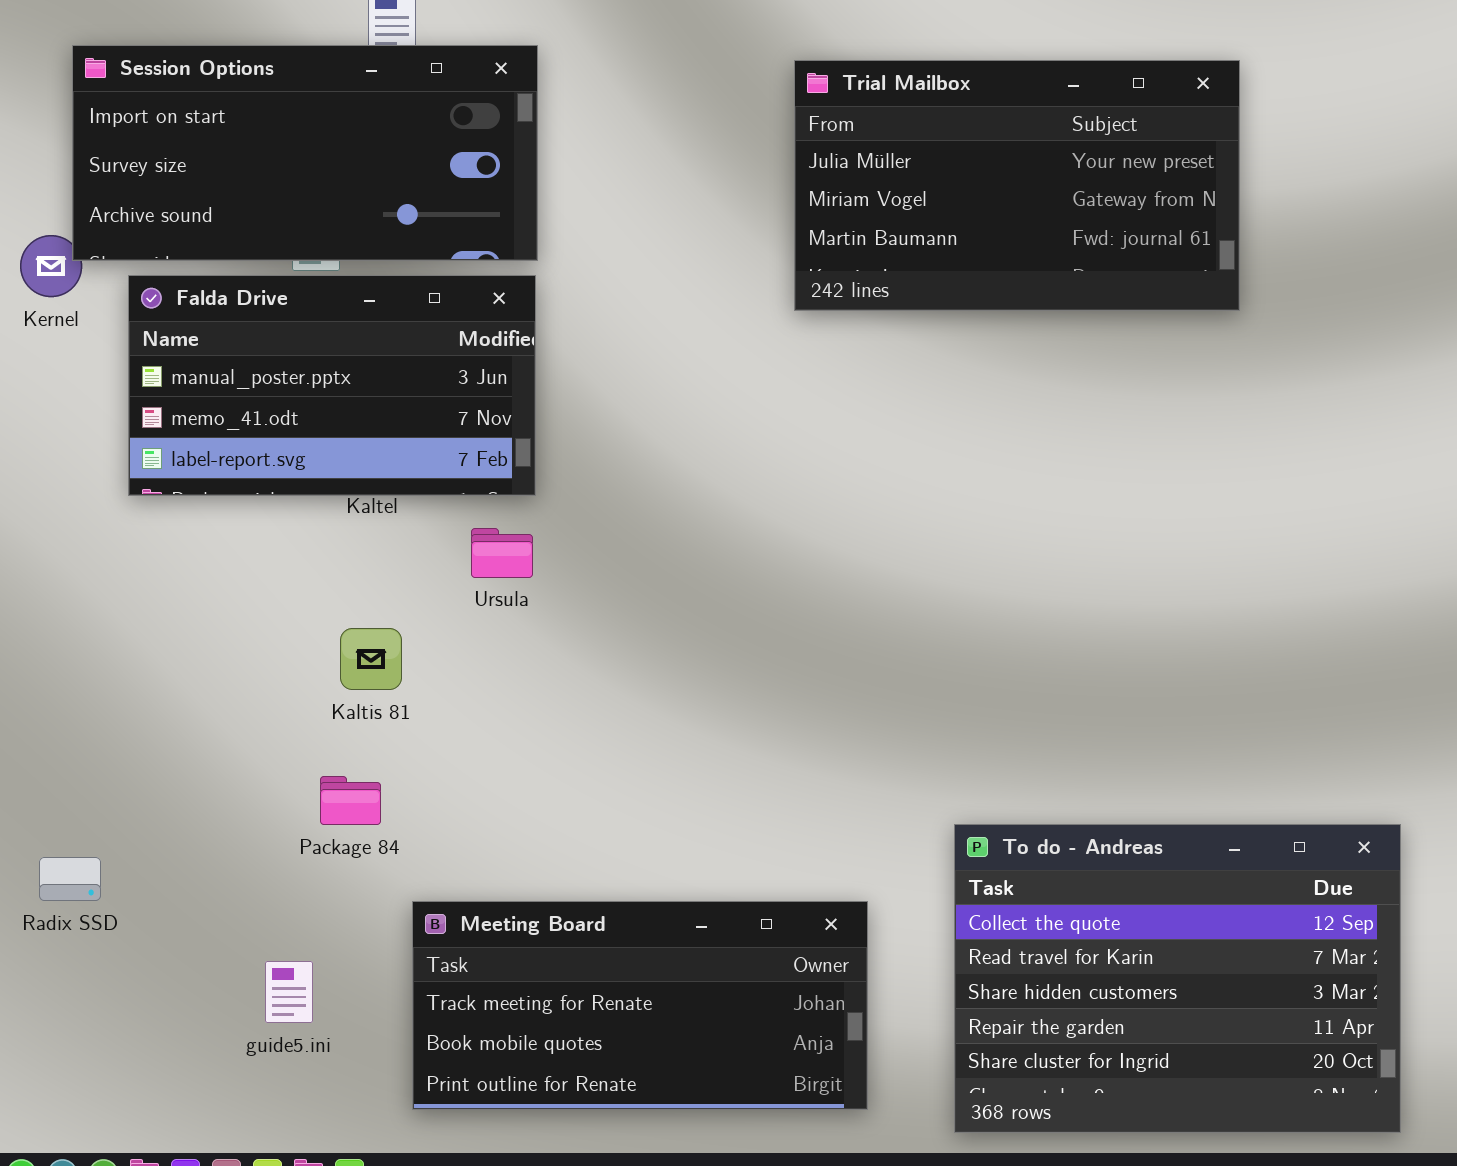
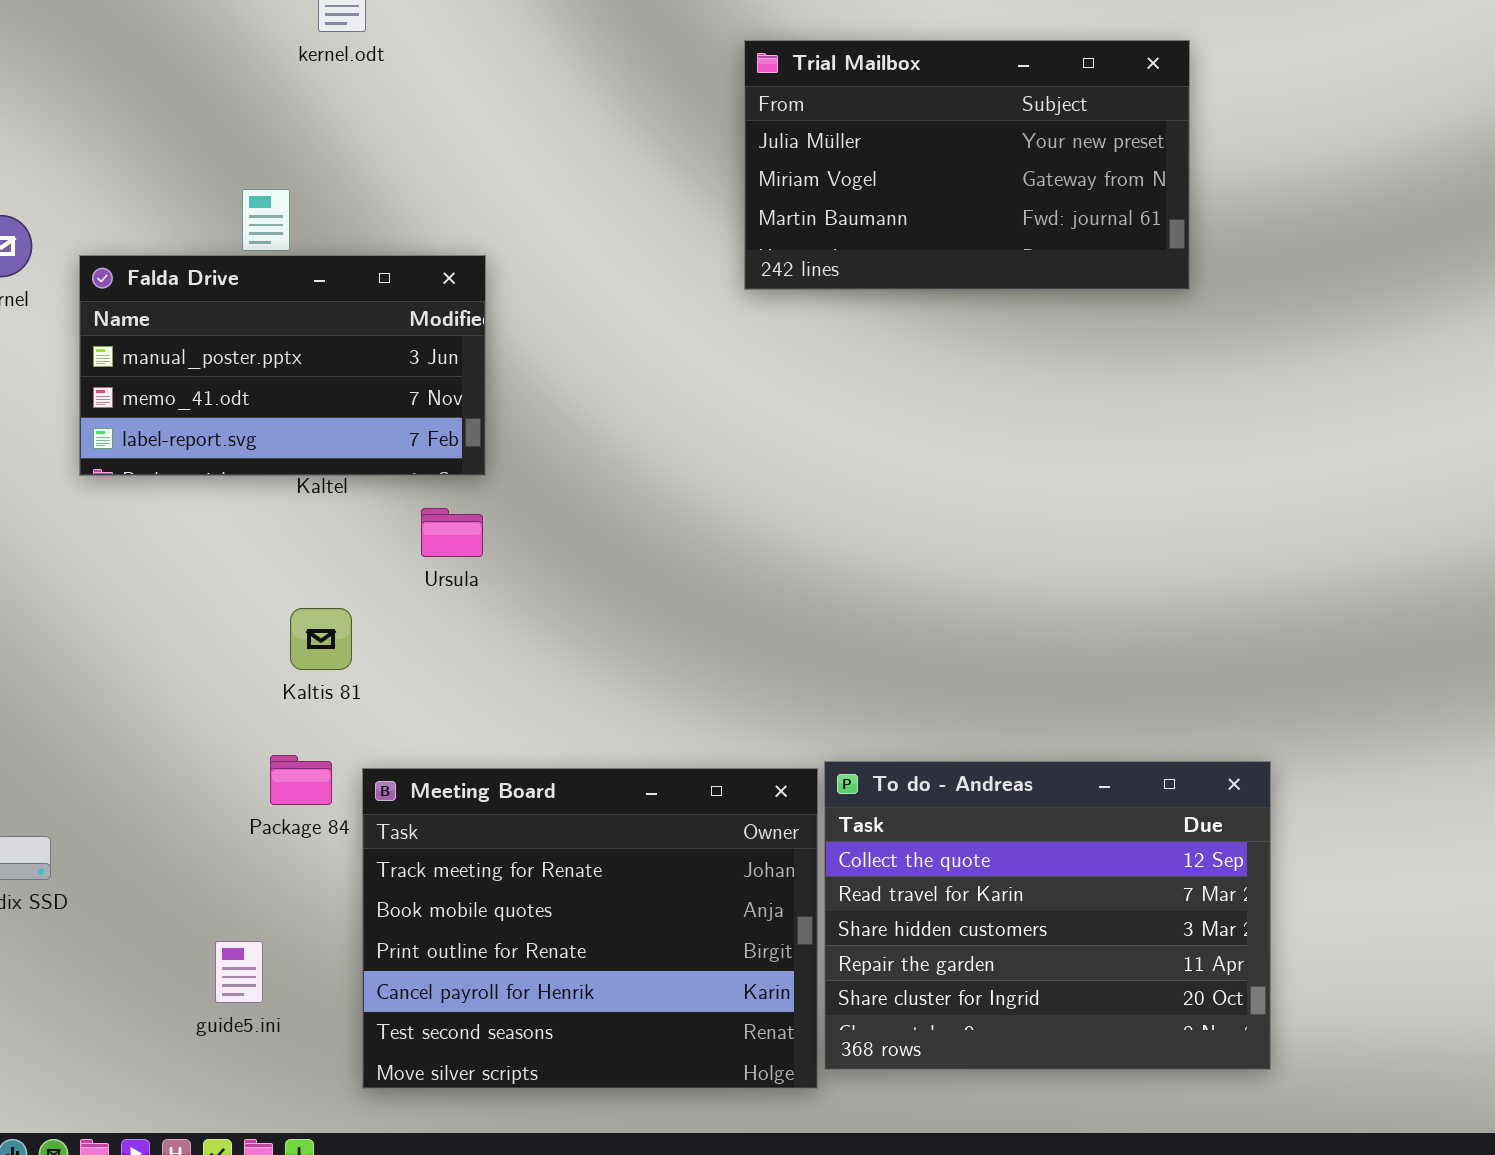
Session Options: [72,45,538,261] -> none, closed
To do - Andreas: [954,824,1401,1133] -> [824,761,1271,1070], moved
Meeting Board: [412,901,868,1110] -> [362,768,818,1089], resized

